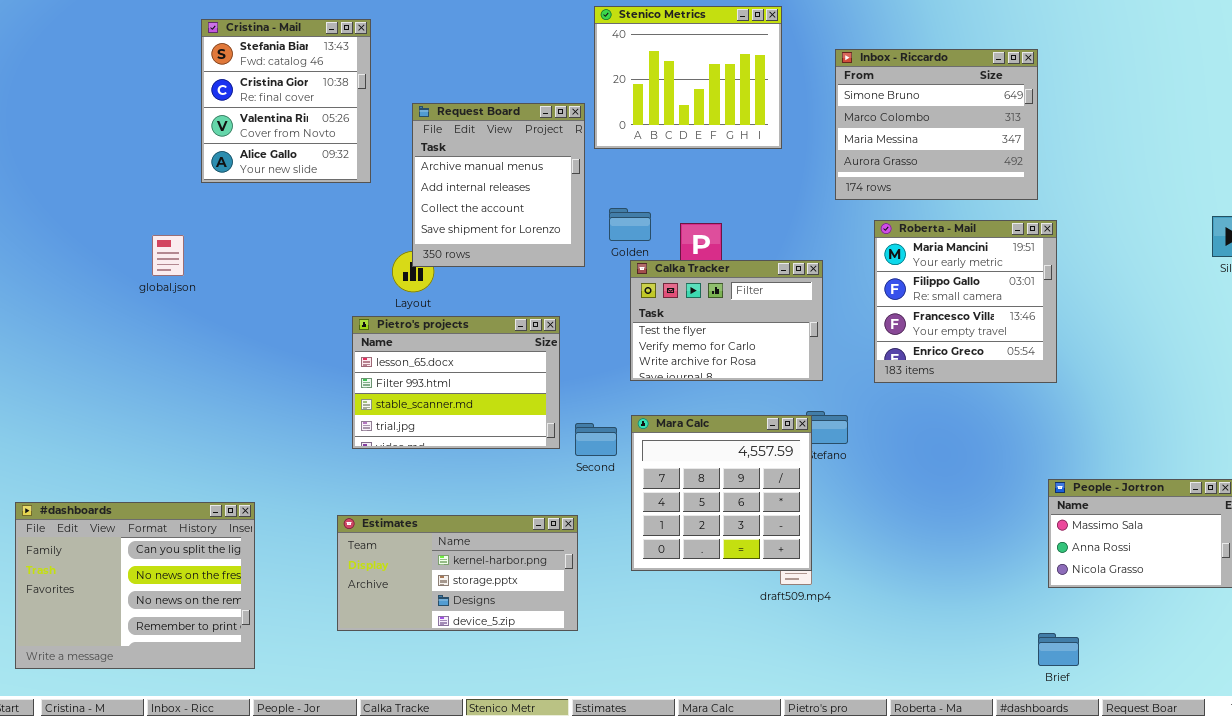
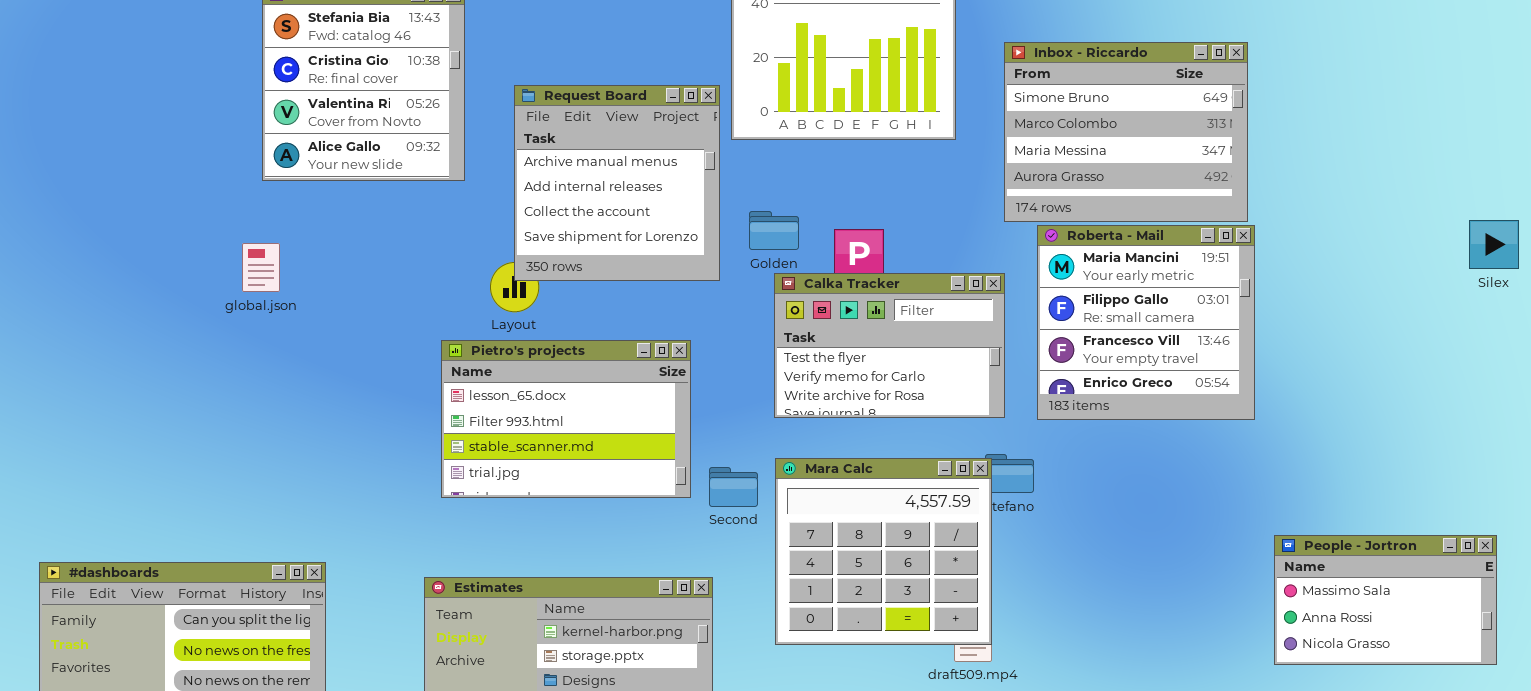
Inbox - Riccardo: [835,49,1038,200] -> [1004,42,1248,222], moved
Roberta - Mail: [874,220,1057,383] -> [1037,225,1255,420], moved
global.json: [152,235,184,276] -> [242,243,280,292], moved

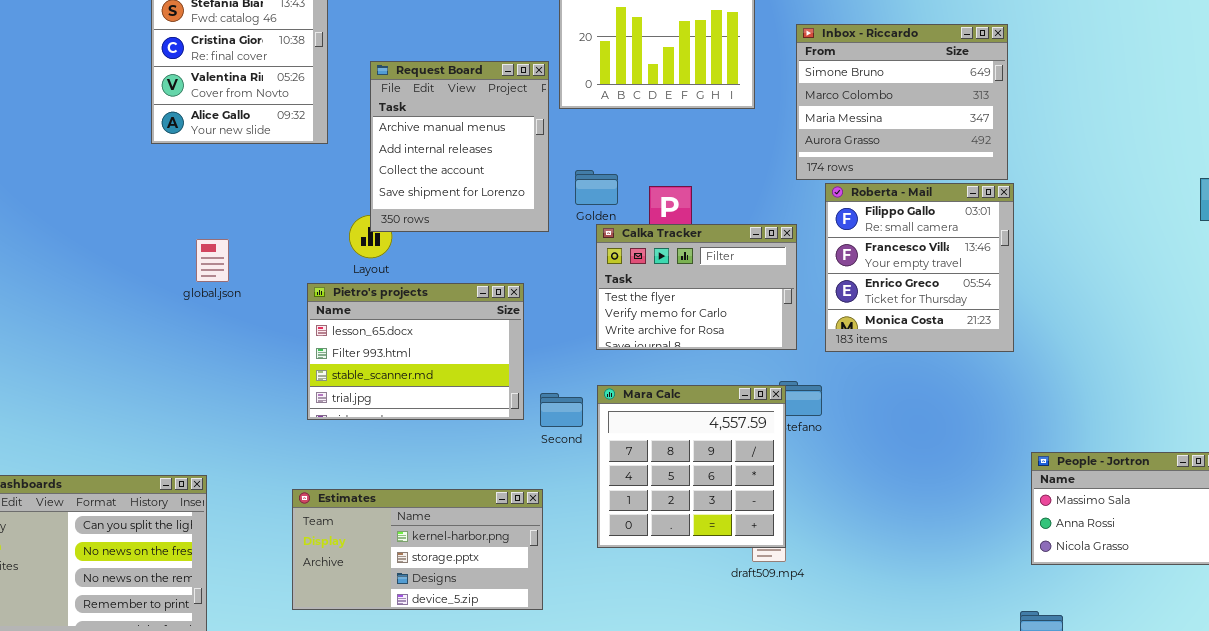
Roberta - Mail: [1037,225,1255,420] -> [825,183,1014,352], scrolled down 1 row
global.json: [242,243,280,292] -> [196,239,229,282], moved

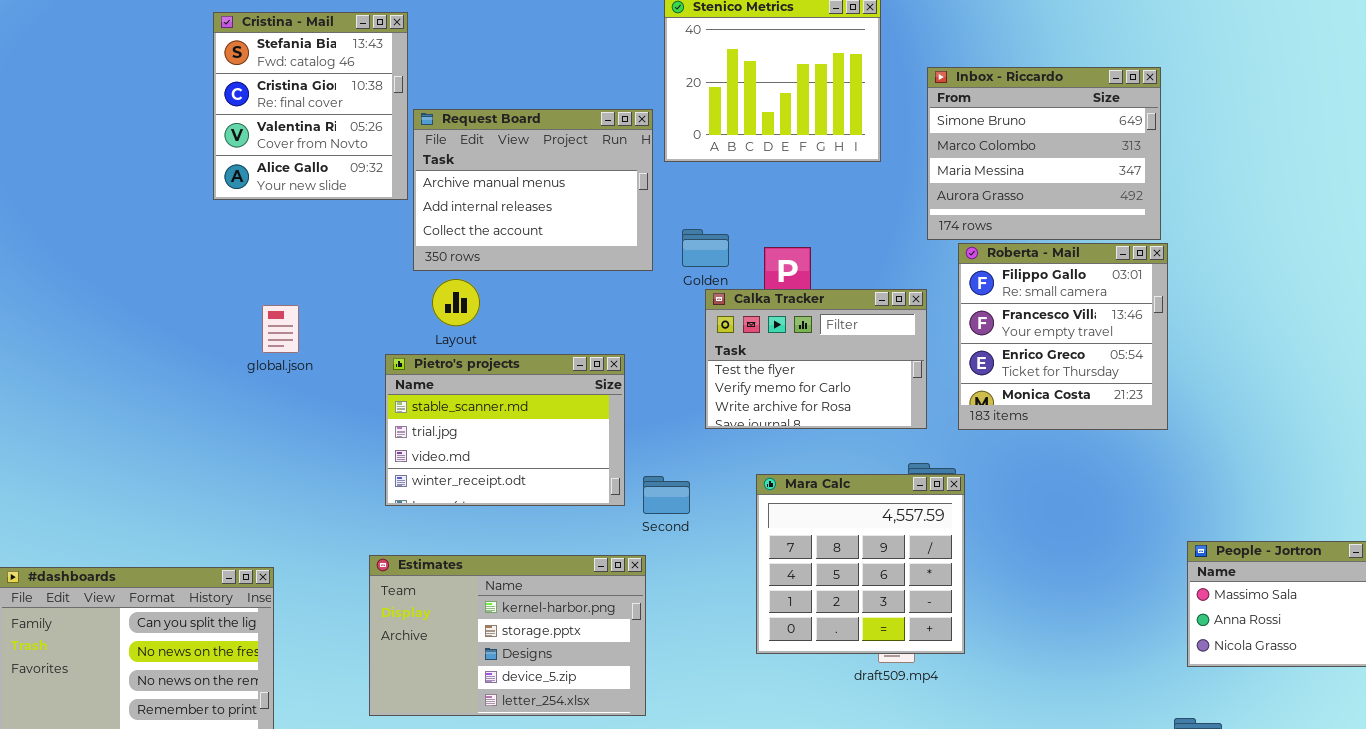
Request Board: [370,61,549,232] -> [413,109,653,271], resized
Pietro's projects: [307,283,524,420] -> [385,354,625,506], scrolled down 2 rows
Mara Calc: [597,385,786,548] -> [756,474,965,654], moved
Estimates: [292,489,543,610] -> [369,555,646,716], resized

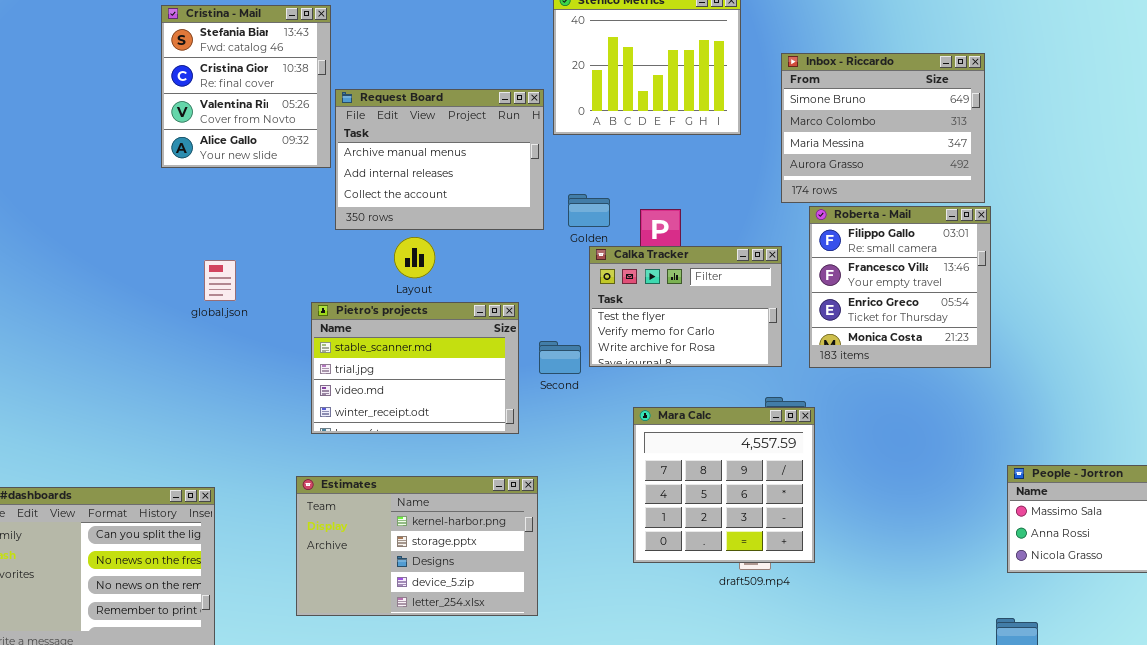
Layout: [432,279,480,326] -> [394,237,435,278], moved
Second: [643,476,690,514] -> [539,341,581,374], moved

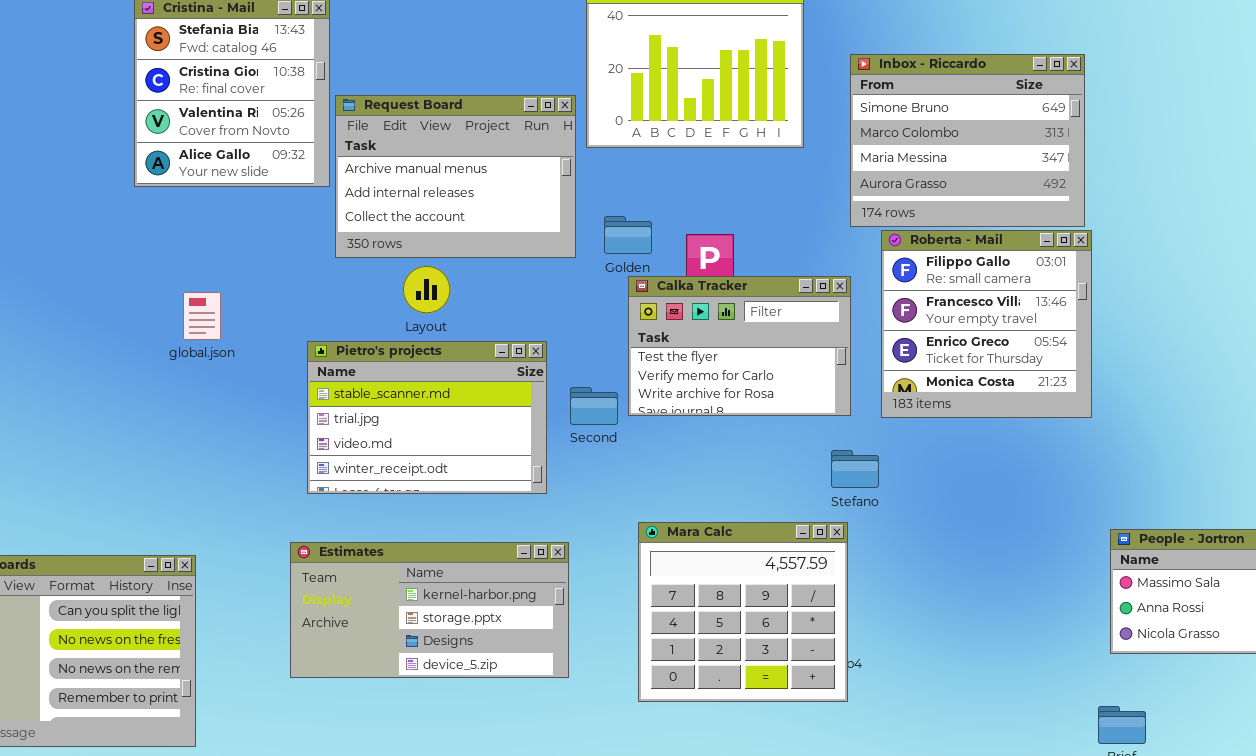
Mara Calc: [633,407,815,563] -> [638,522,848,702], moved
Estimates: [296,476,538,616] -> [290,542,569,678], resized

